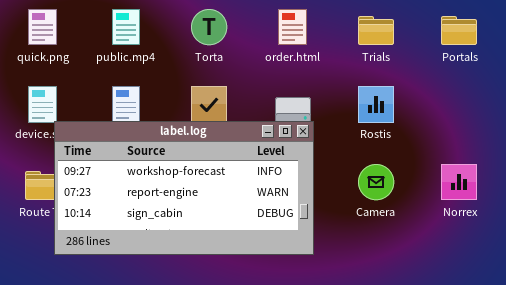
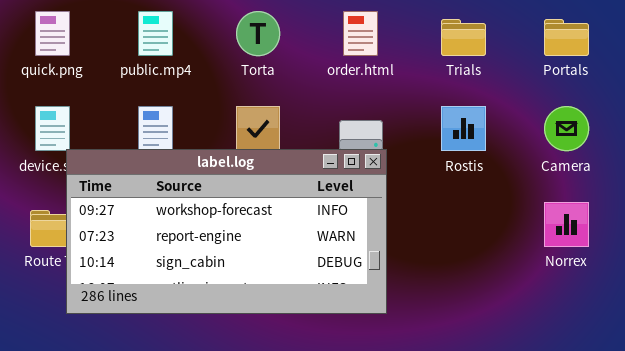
Camera: [358,164,394,200] -> [544,106,589,151], moved

